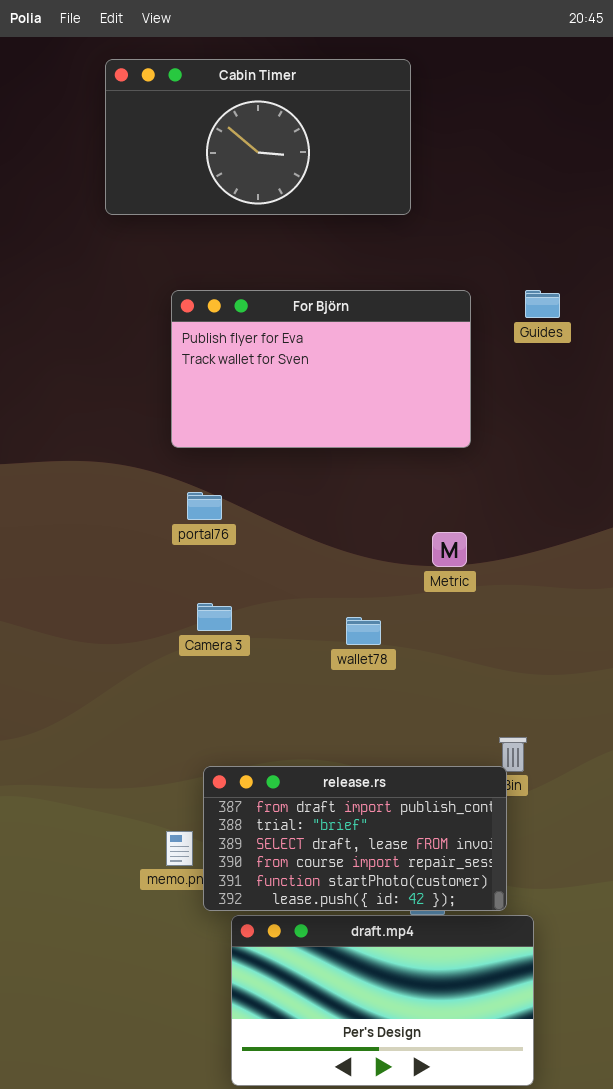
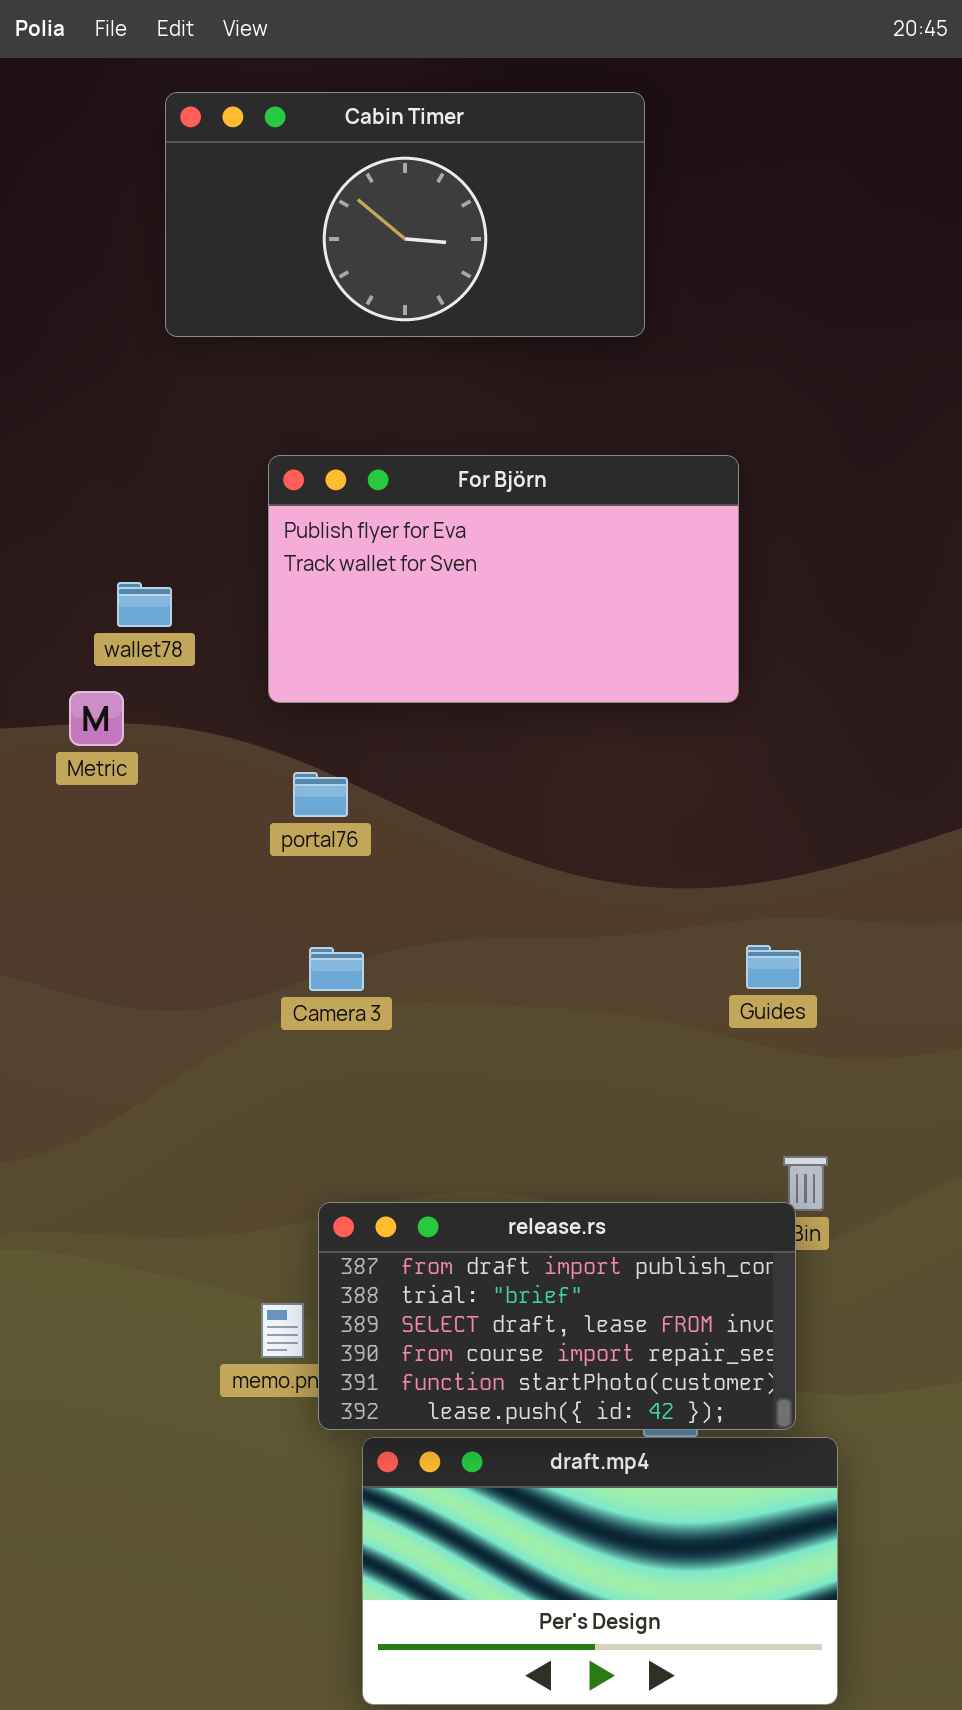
Guides: [525,290,560,318] -> [746,945,801,989], moved
Metric: [432,532,467,567] -> [69,691,124,746], moved
wallet78: [346,617,381,645] -> [117,582,172,627], moved

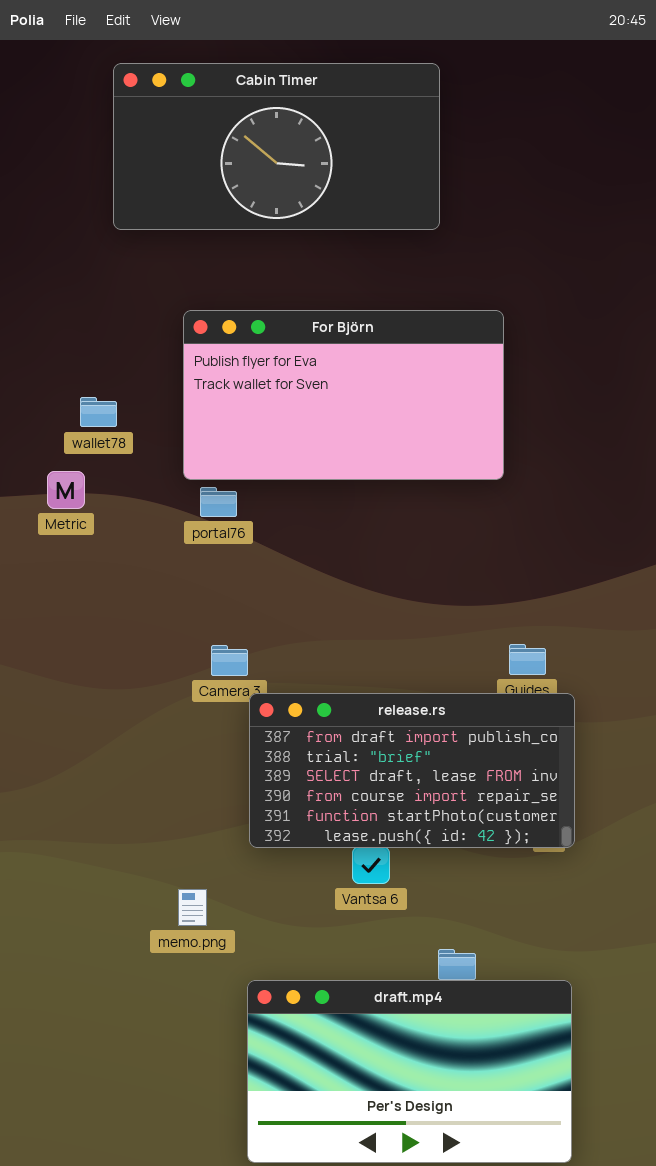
portal76: [293,772,348,817] -> [200,487,237,517], moved
release.rs: [318,1202,796,1430] -> [249,693,575,848], moved

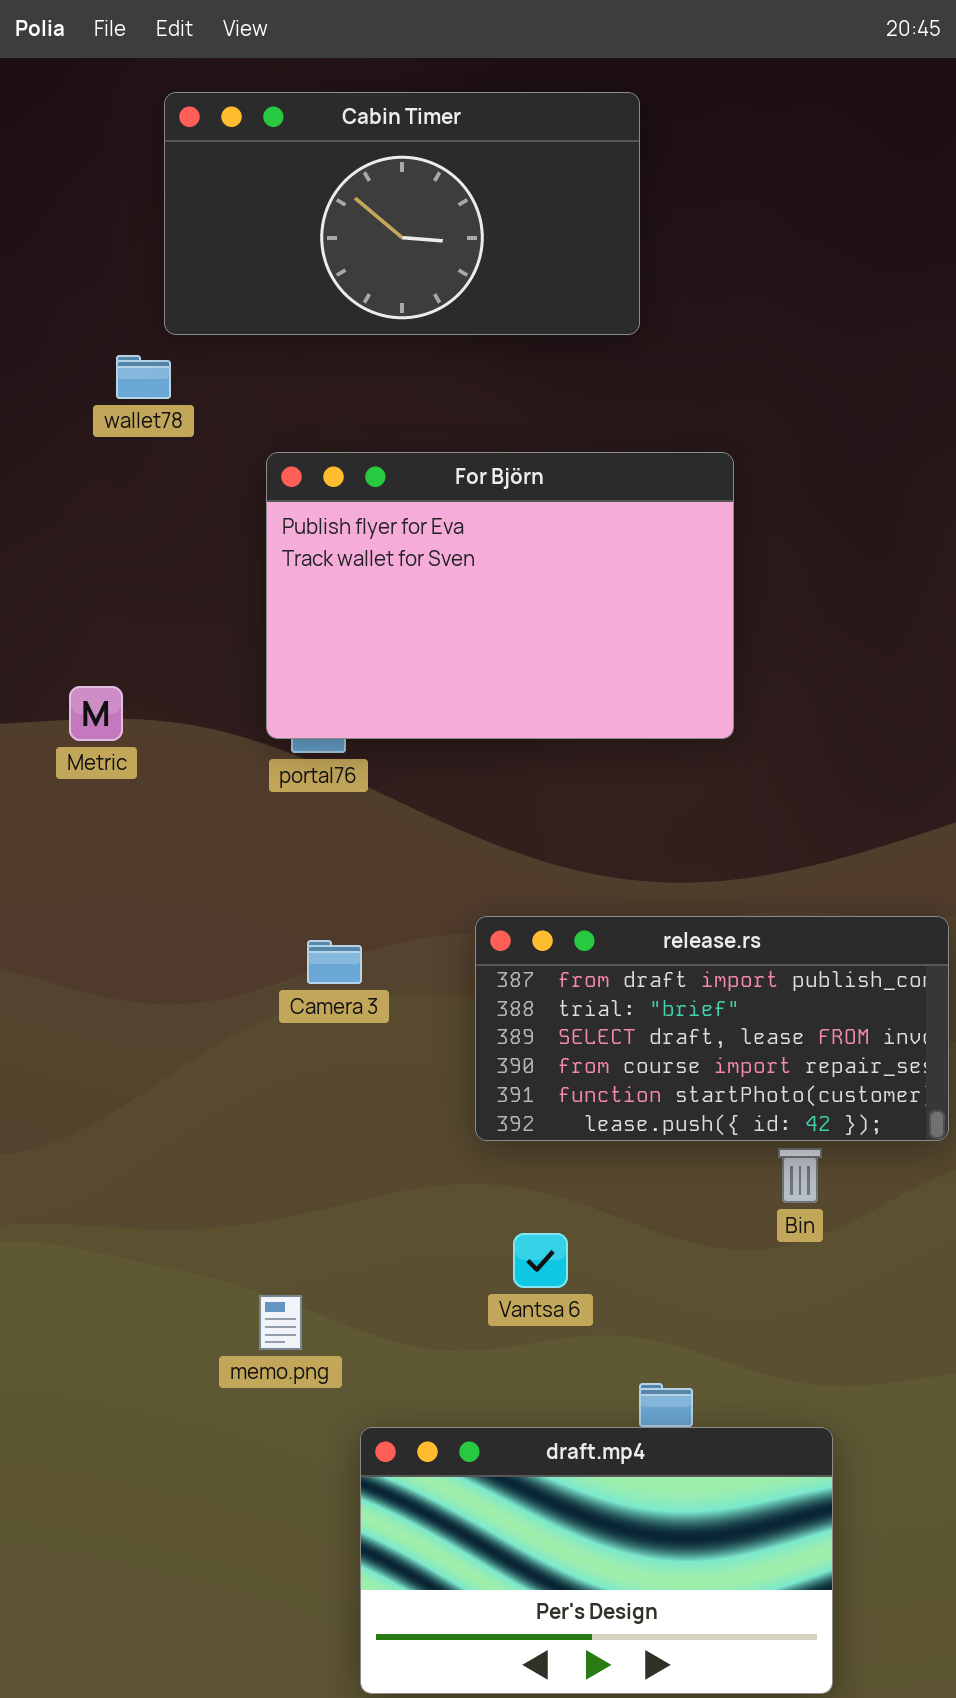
For Björn: [183,310,504,480] -> [266,452,734,739], resized
wallet78: [80,397,117,427] -> [116,355,171,399], moved
release.rs: [249,693,575,848] -> [475,916,949,1141], moved

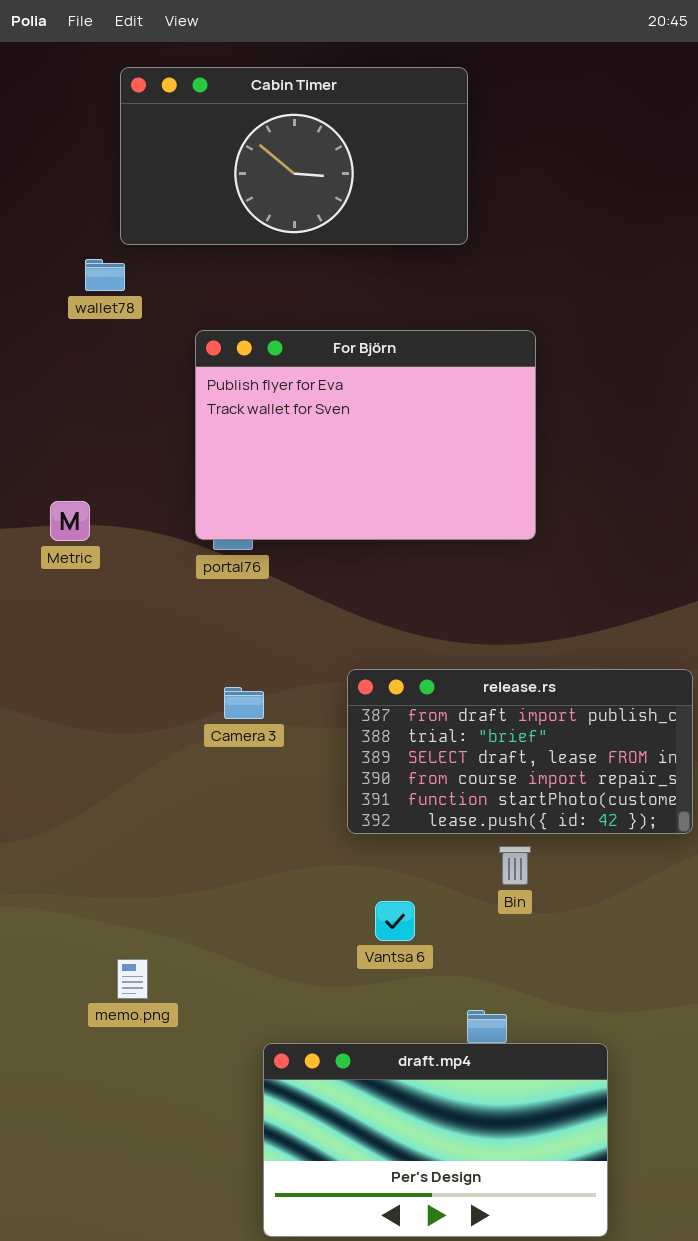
Bin: [778,1148,822,1203] -> [499,846,531,885], moved
memo.png: [259,1295,302,1350] -> [117,959,148,999], moved

